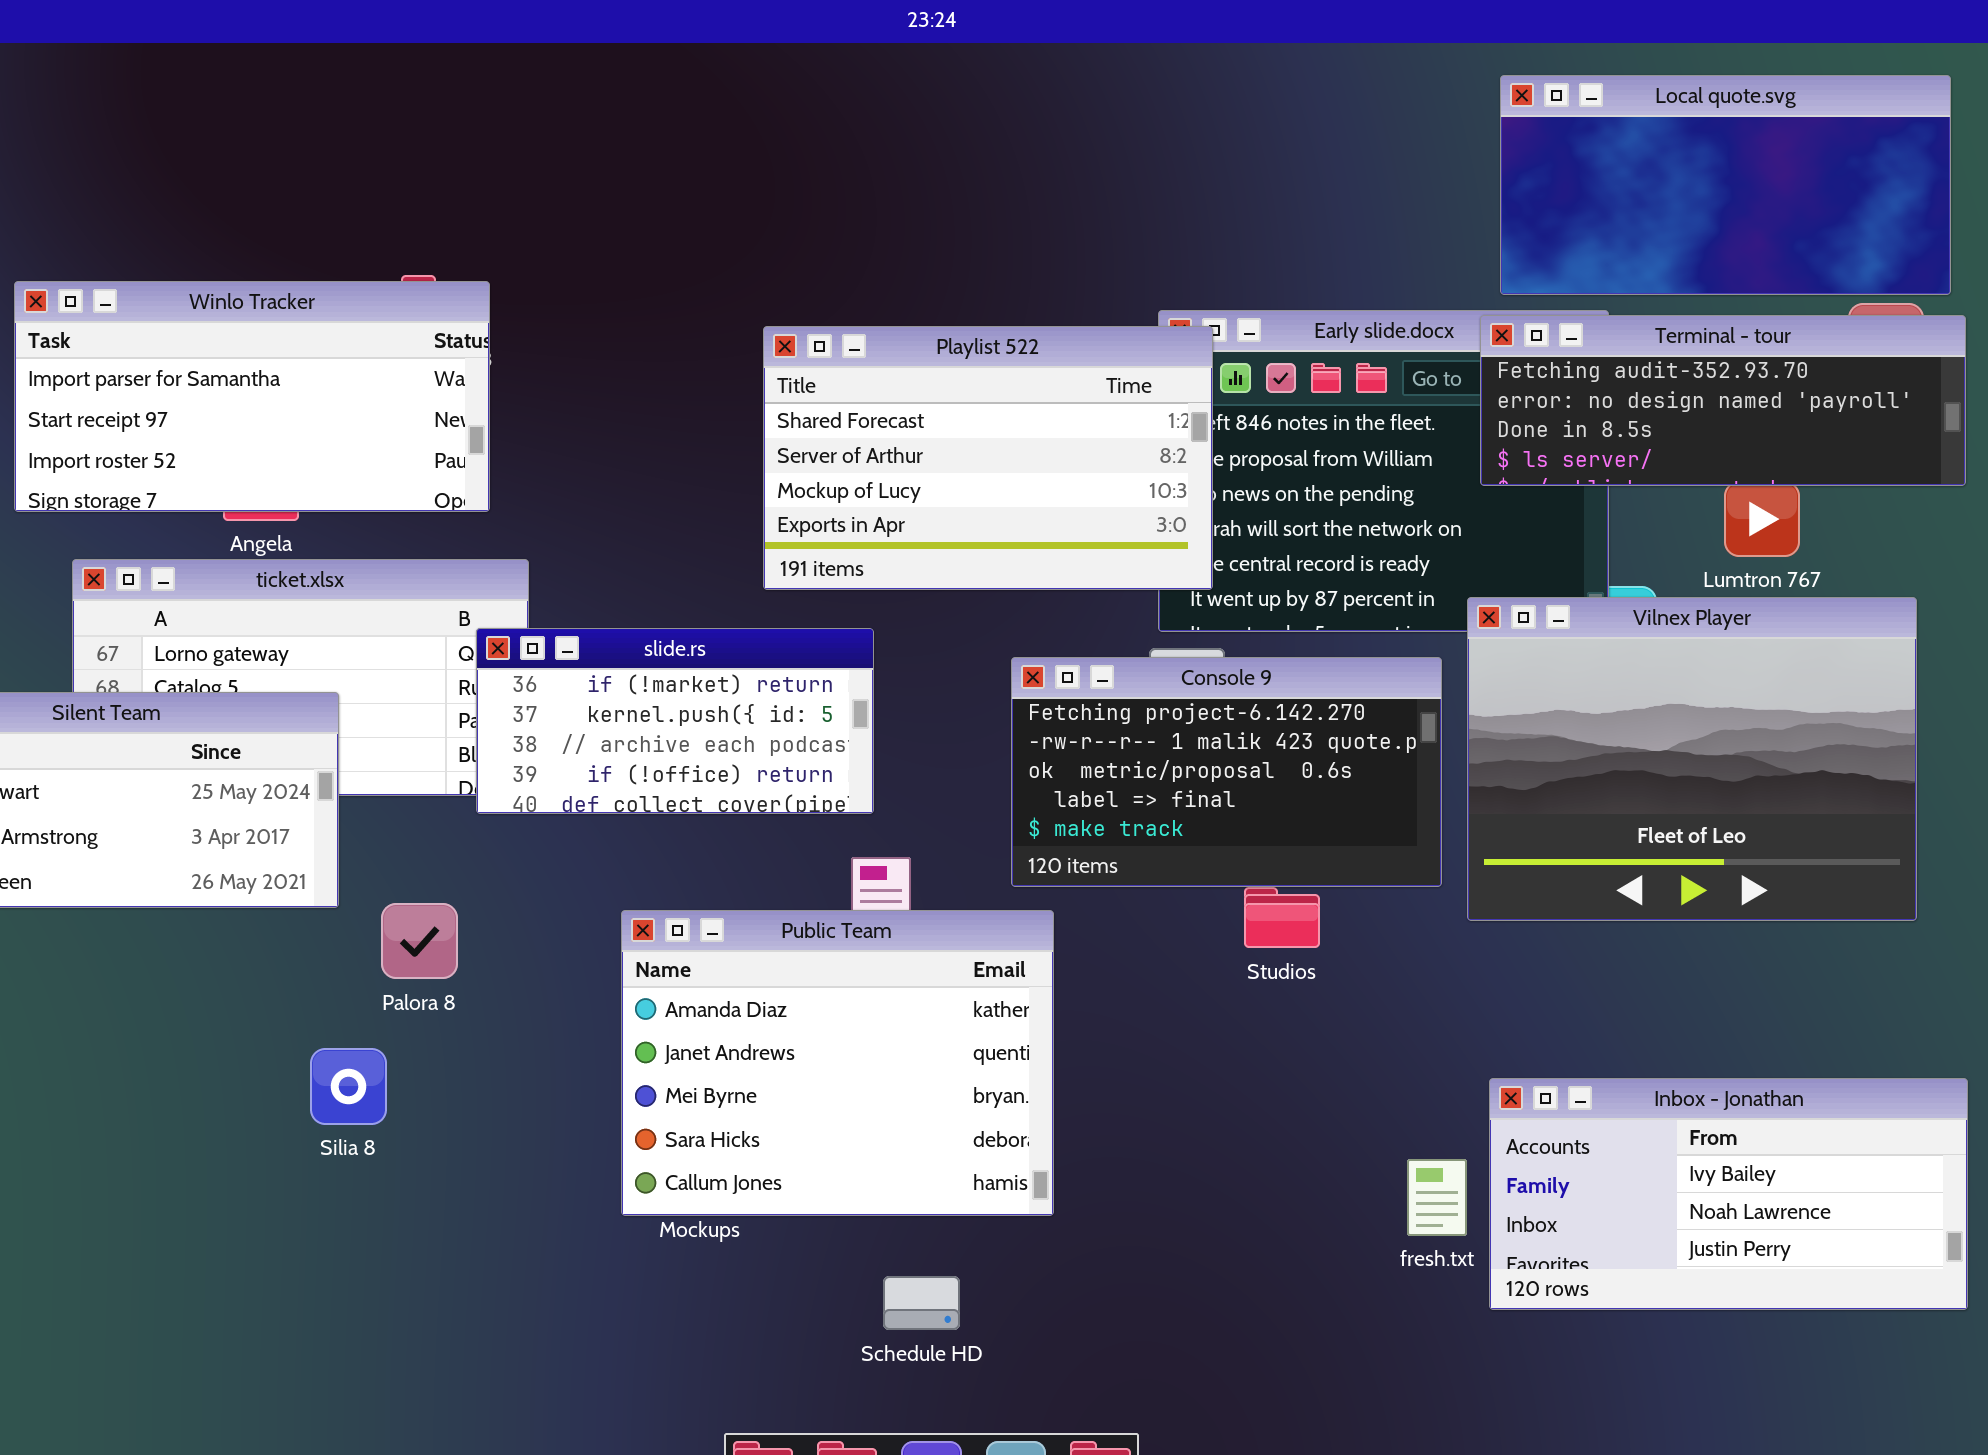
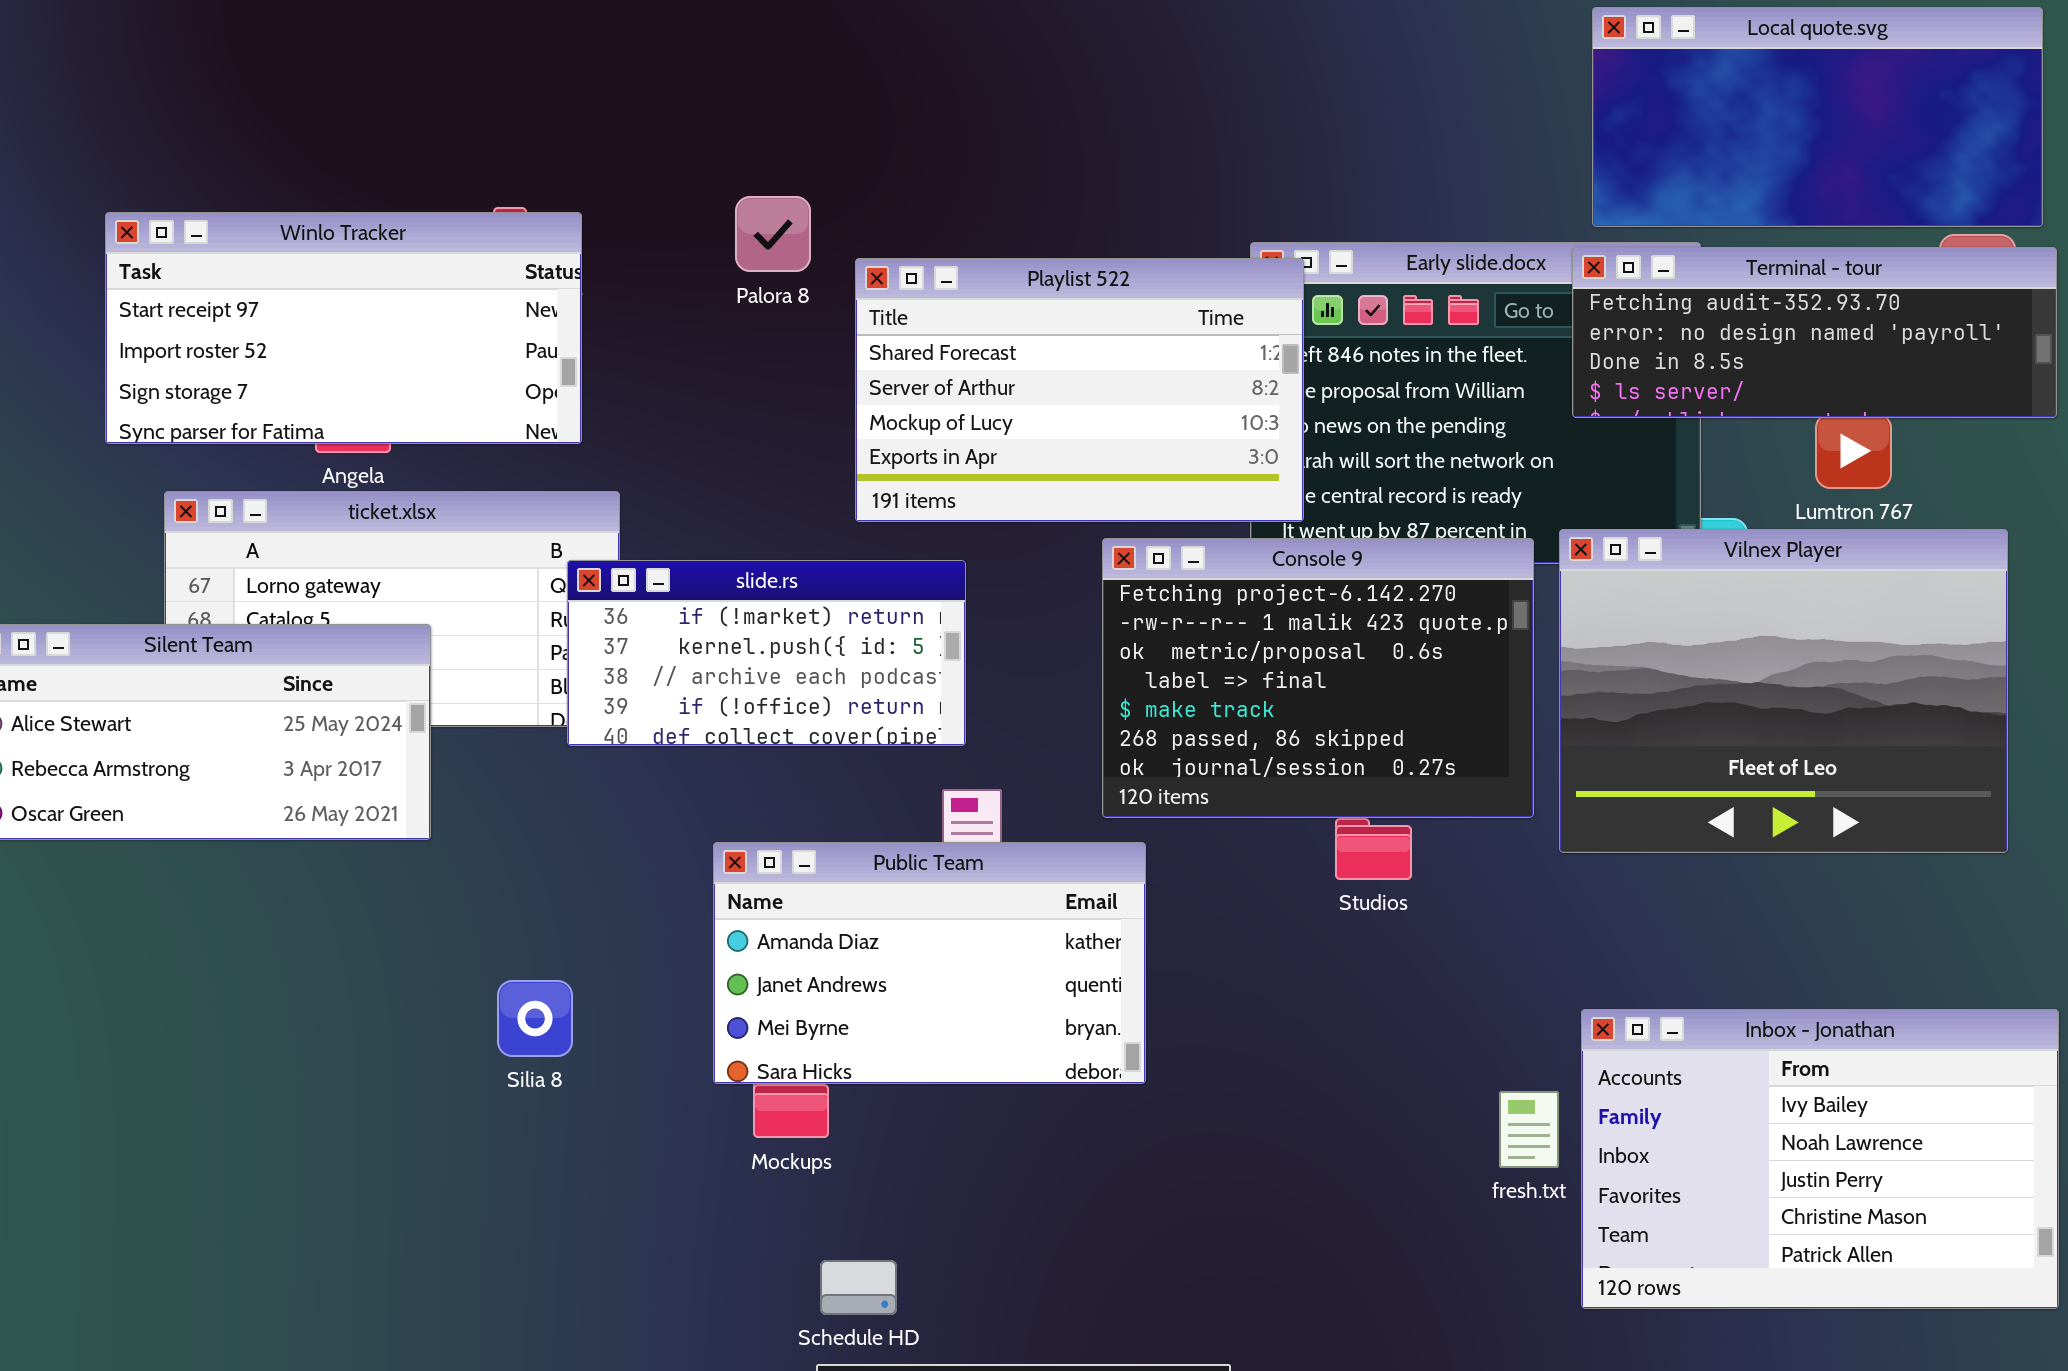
Winlo Tracker: [14,281,490,512] -> [105,212,582,444], scrolled down 1 row
Console 9: [1011,657,1442,887] -> [1102,538,1534,818], resized
Palora 8: [381,903,458,979] -> [735,196,811,272], moved
Public Team: [621,910,1054,1216] -> [713,842,1146,1084], resized
Silia 8: [310,1048,387,1125] -> [497,980,573,1057], moved
Inbox - Jonathan: [1489,1078,1968,1310] -> [1581,1009,2059,1309], resized
Schedule HD: [883,1276,960,1330] -> [820,1260,897,1315], moved

